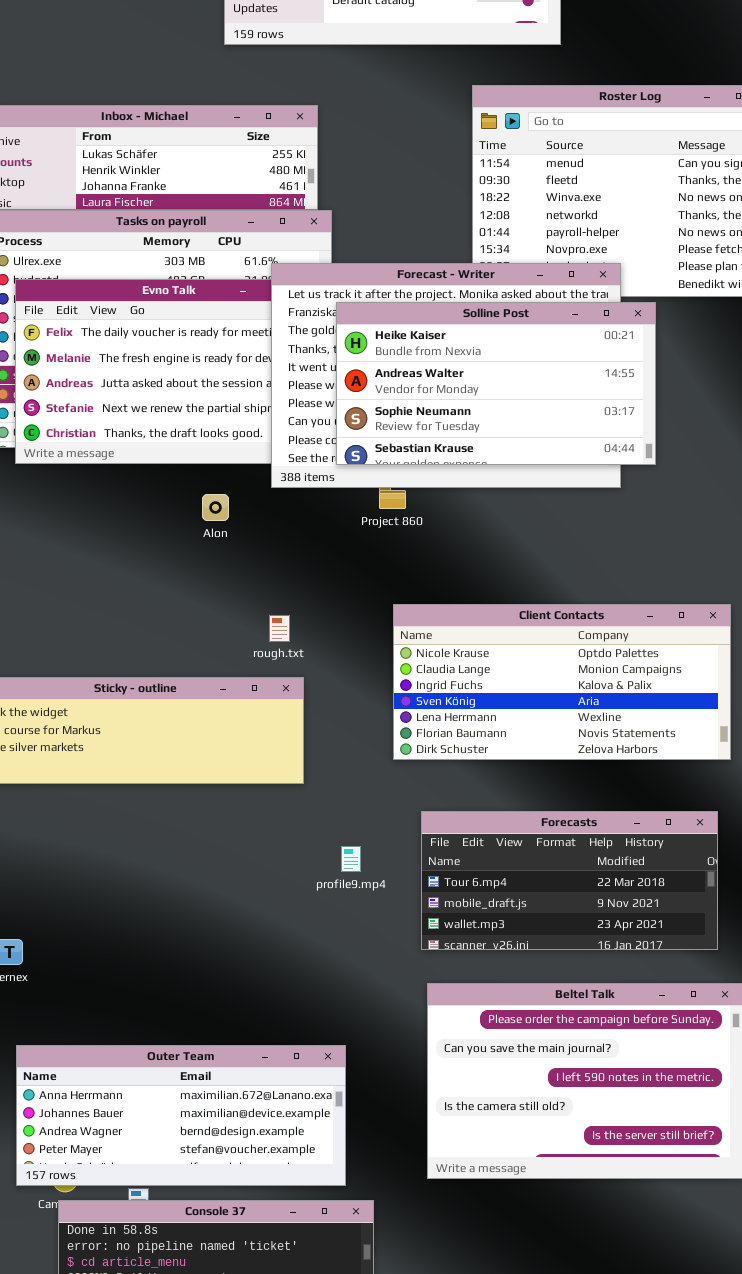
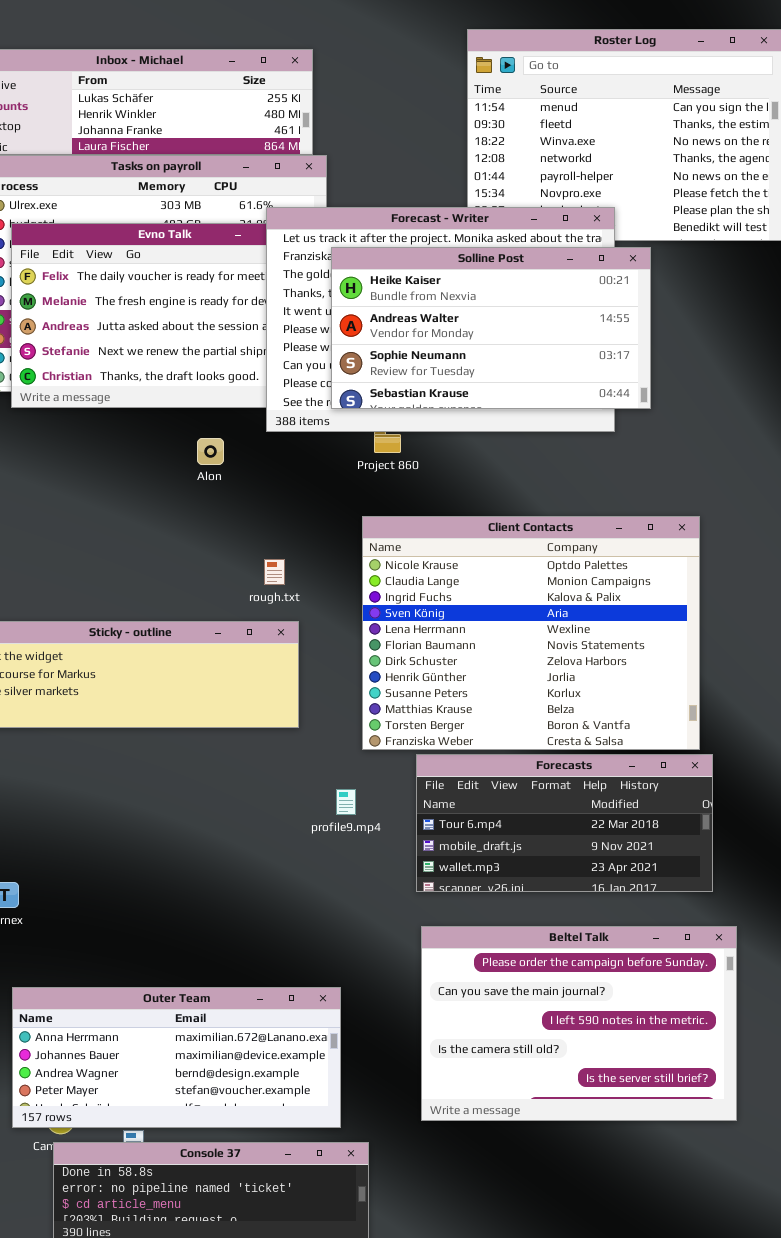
Client Contacts: [393,604,731,760] -> [362,516,700,750], moved, resized

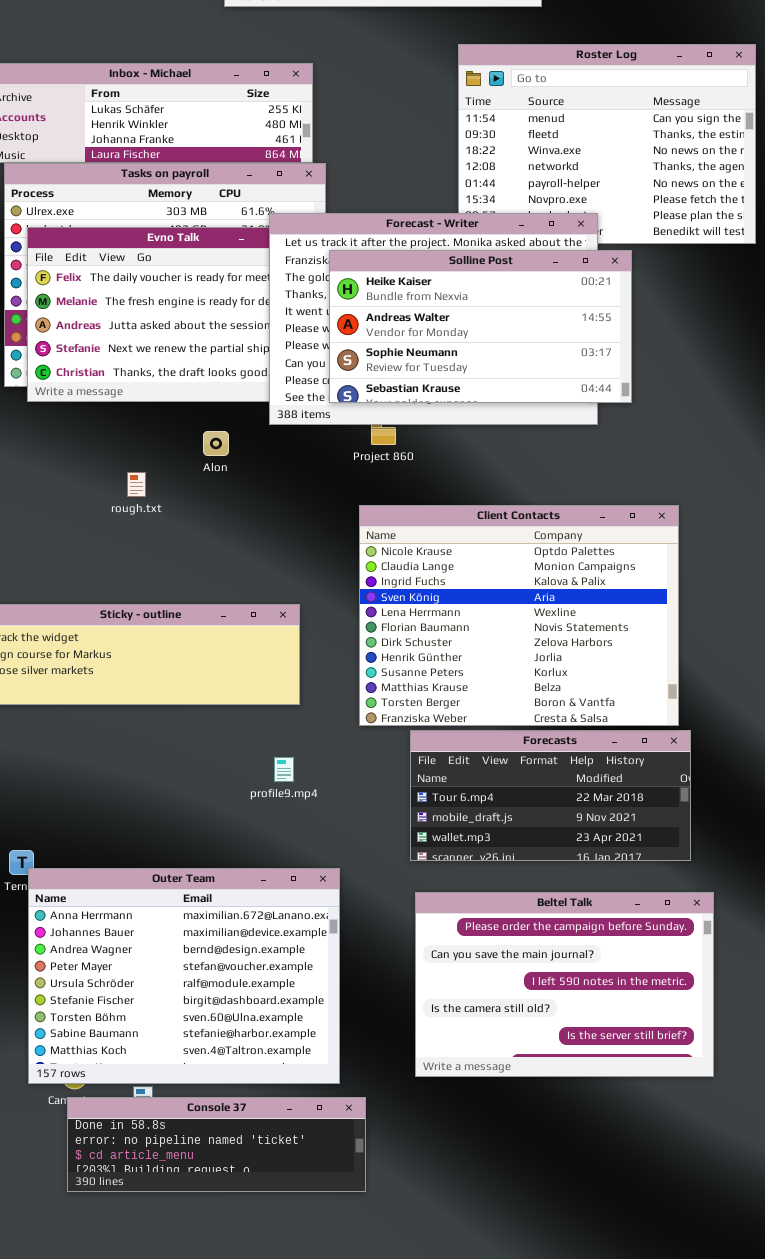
rough.txt: [264,559,285,585] -> [127,472,146,497], moved
profile9.mp4: [336,789,356,815] -> [274,757,294,782], moved
Outer Team: [12,987,341,1128] -> [28,868,340,1084], resized

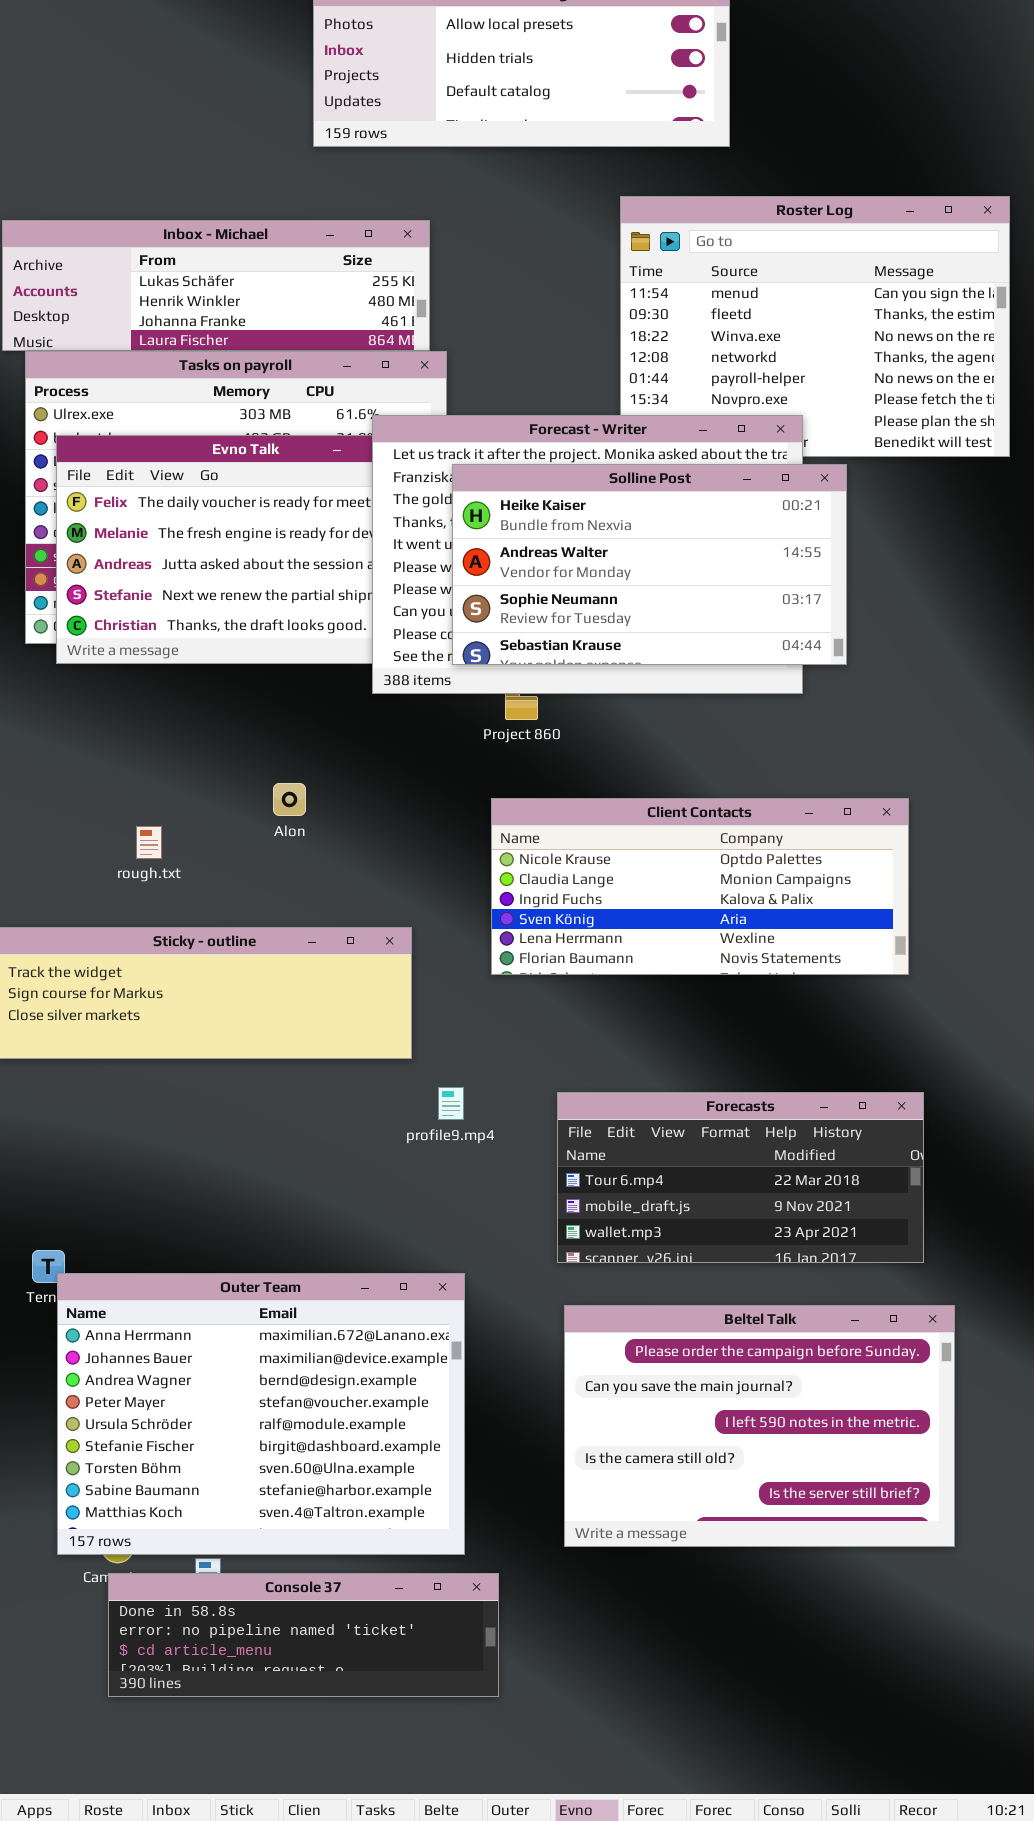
Alon: [203,431,229,456] -> [273,783,306,816], moved
rough.txt: [127,472,146,497] -> [136,826,162,859], moved
Client Contacts: [359,505,679,726] -> [491,798,909,975], resized
profile9.mp4: [274,757,294,782] -> [438,1087,464,1120], moved

